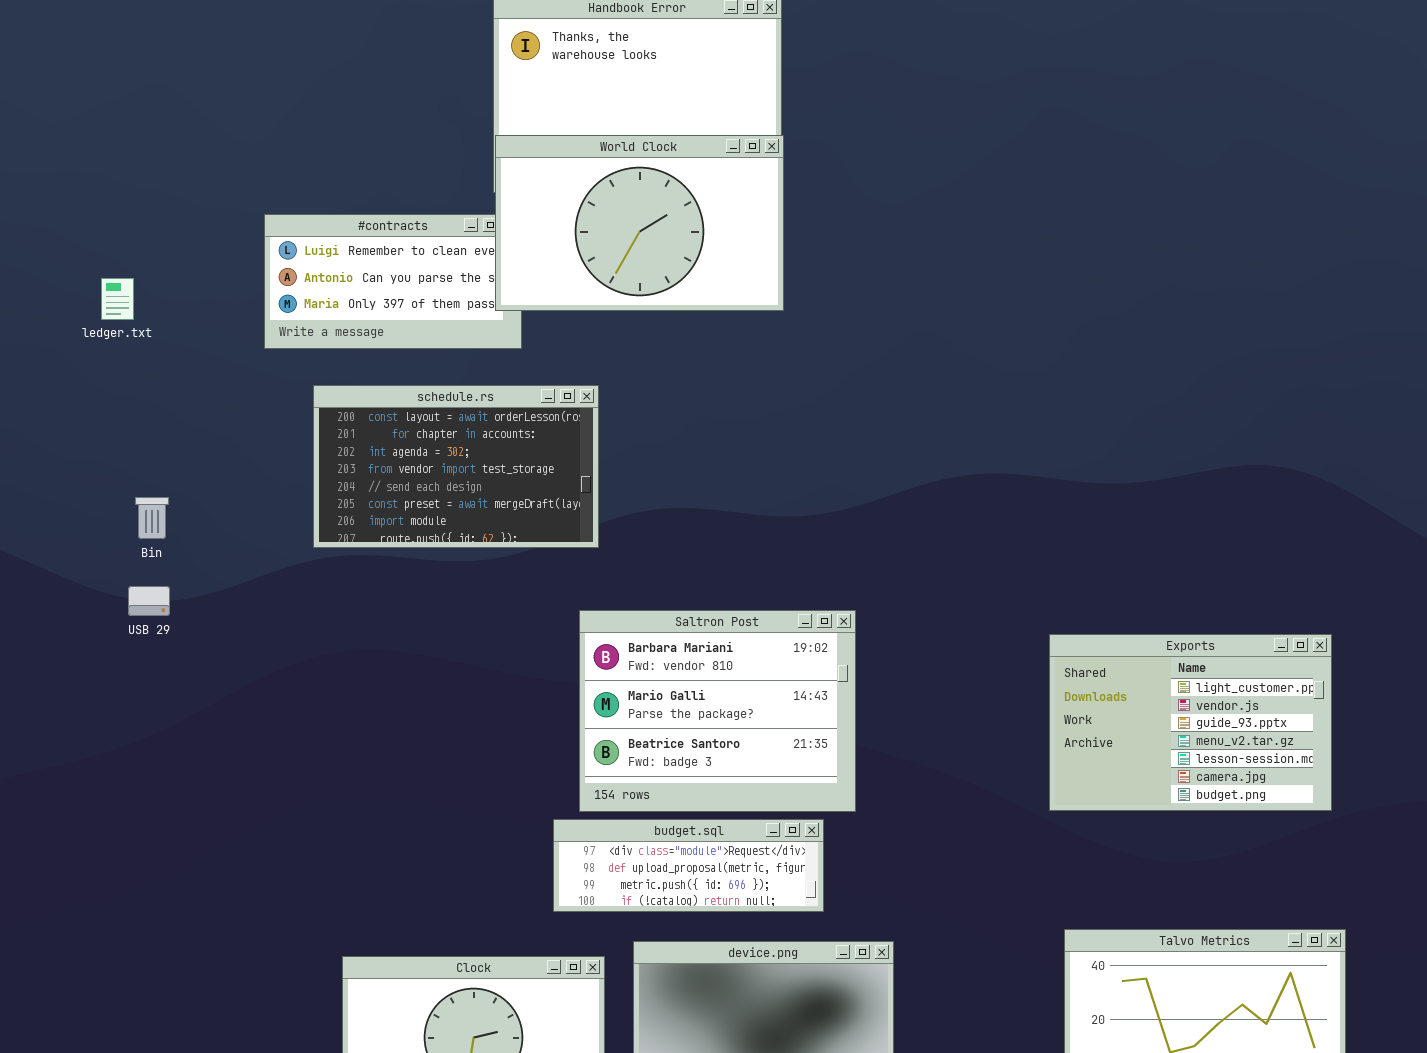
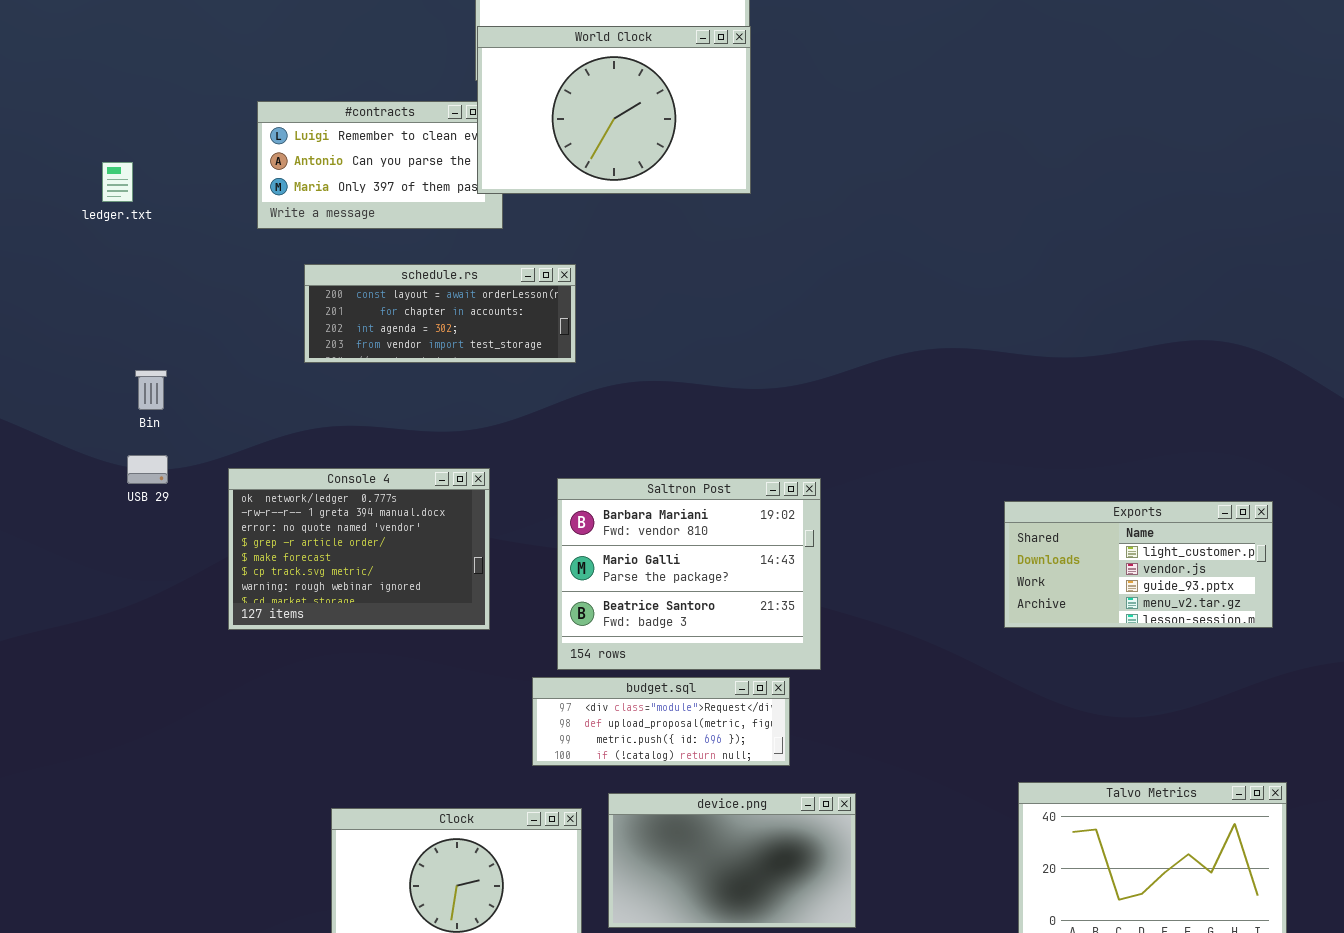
schedule.rs: [313,385,599,548] -> [304,264,576,363], resized
Console 4: none -> [228,468,490,630], opened
Exports: [1049,634,1332,811] -> [1004,501,1273,628], resized

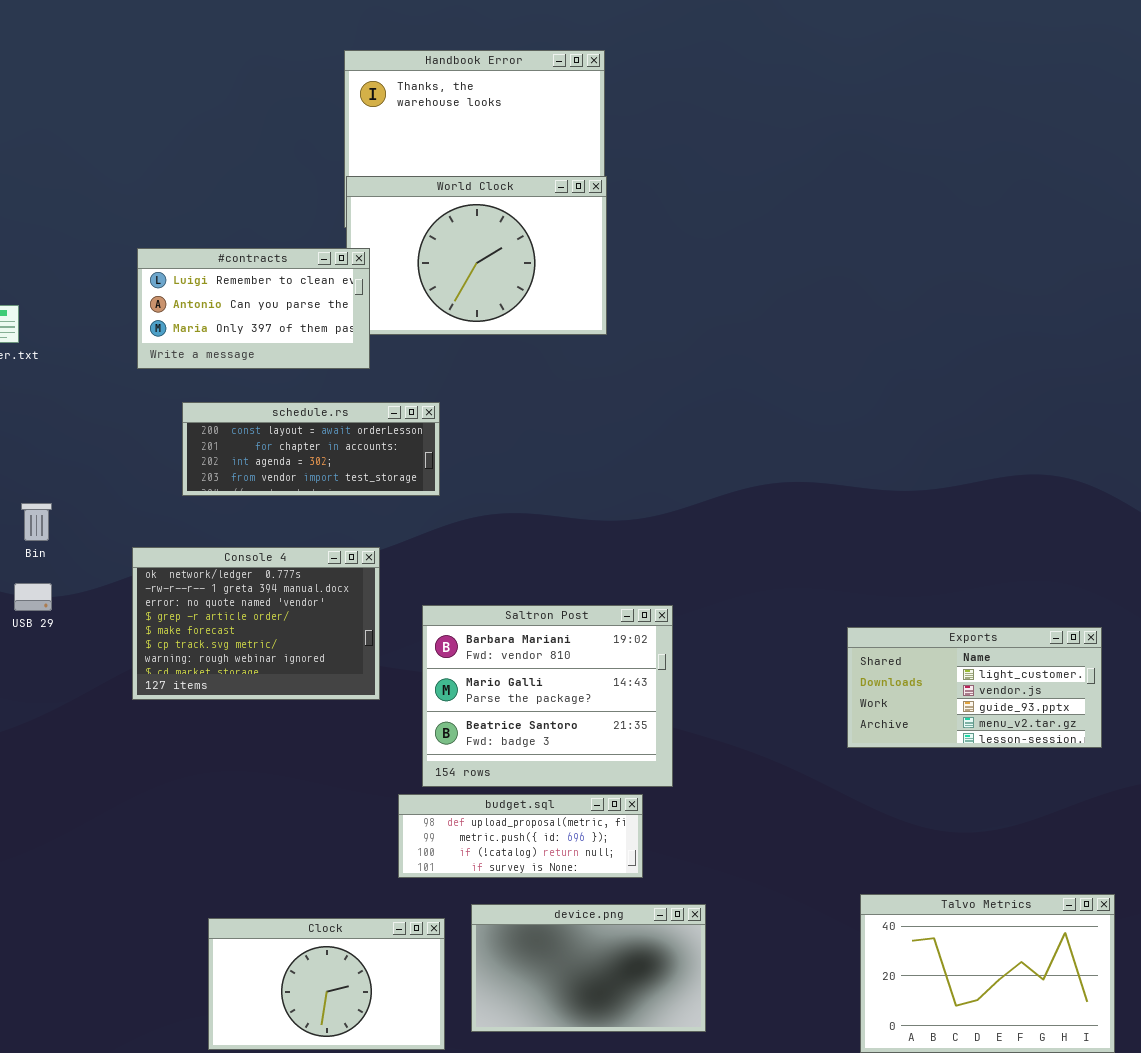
#contracts: [257,101,503,229] -> [137,248,370,369], raised
Console 4: [228,468,490,630] -> [132,547,380,700], moved
budget.sql: [532,677,790,766] -> [398,794,643,878], scrolled down 1 row

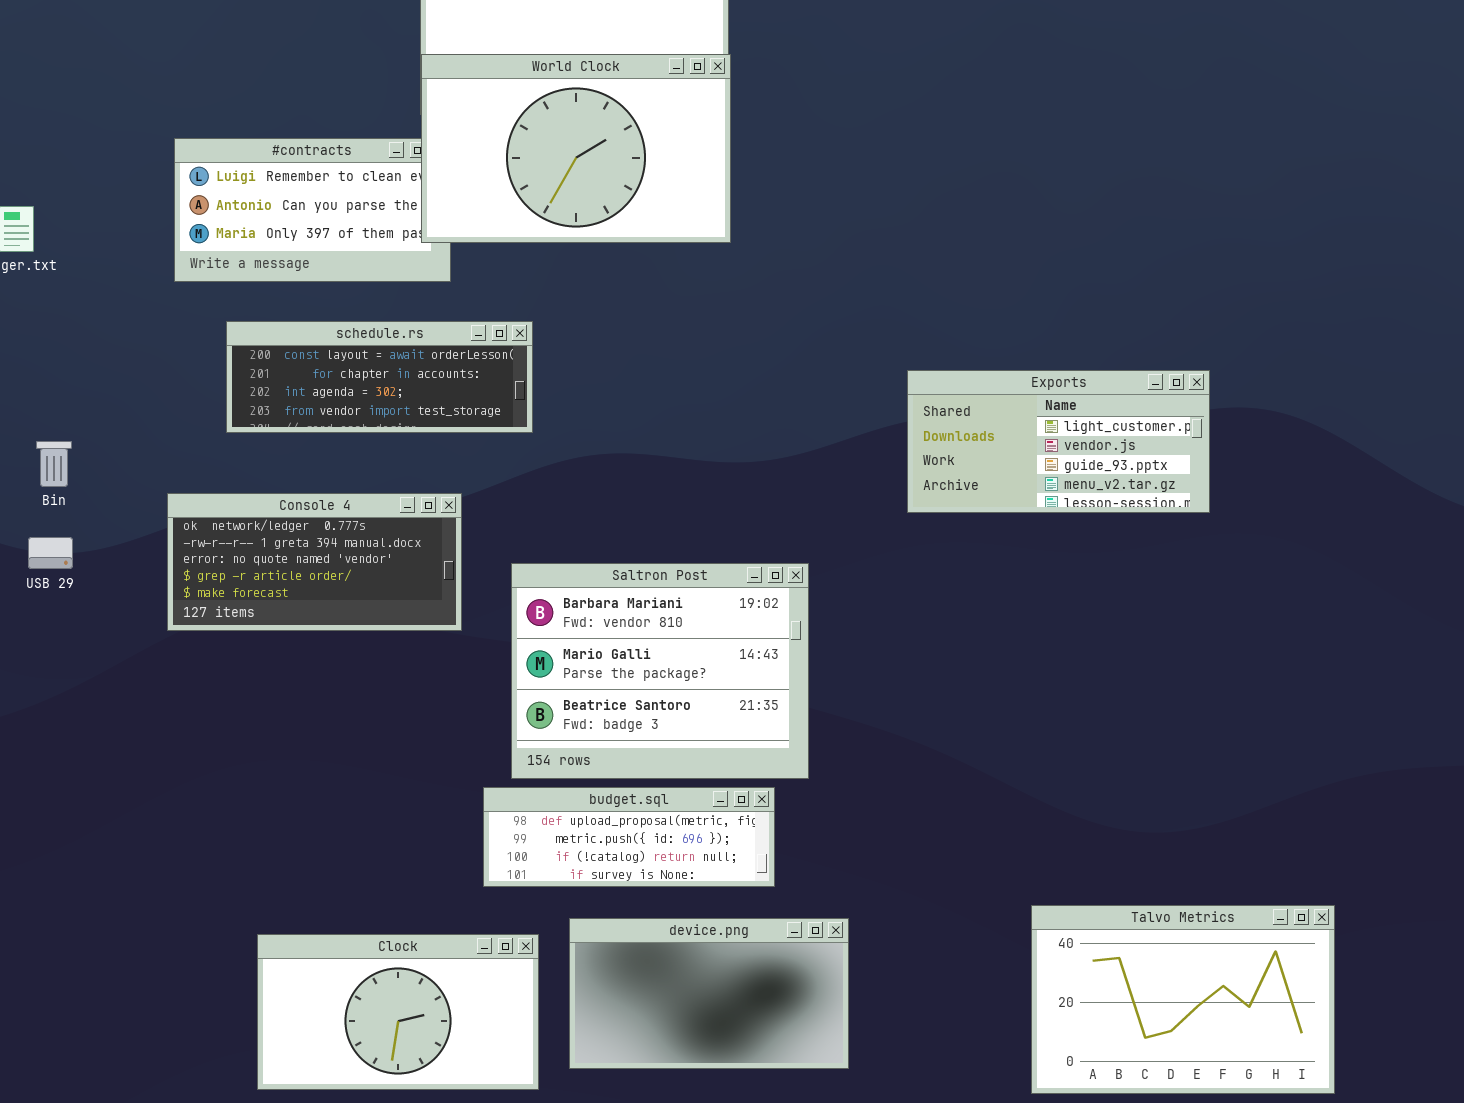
World Clock: [346,176,607,335] -> [421,54,731,243], raised
Console 4: [132,547,380,700] -> [167,493,462,631], resized
Exports: [847,627,1102,748] -> [907,370,1210,513], moved

